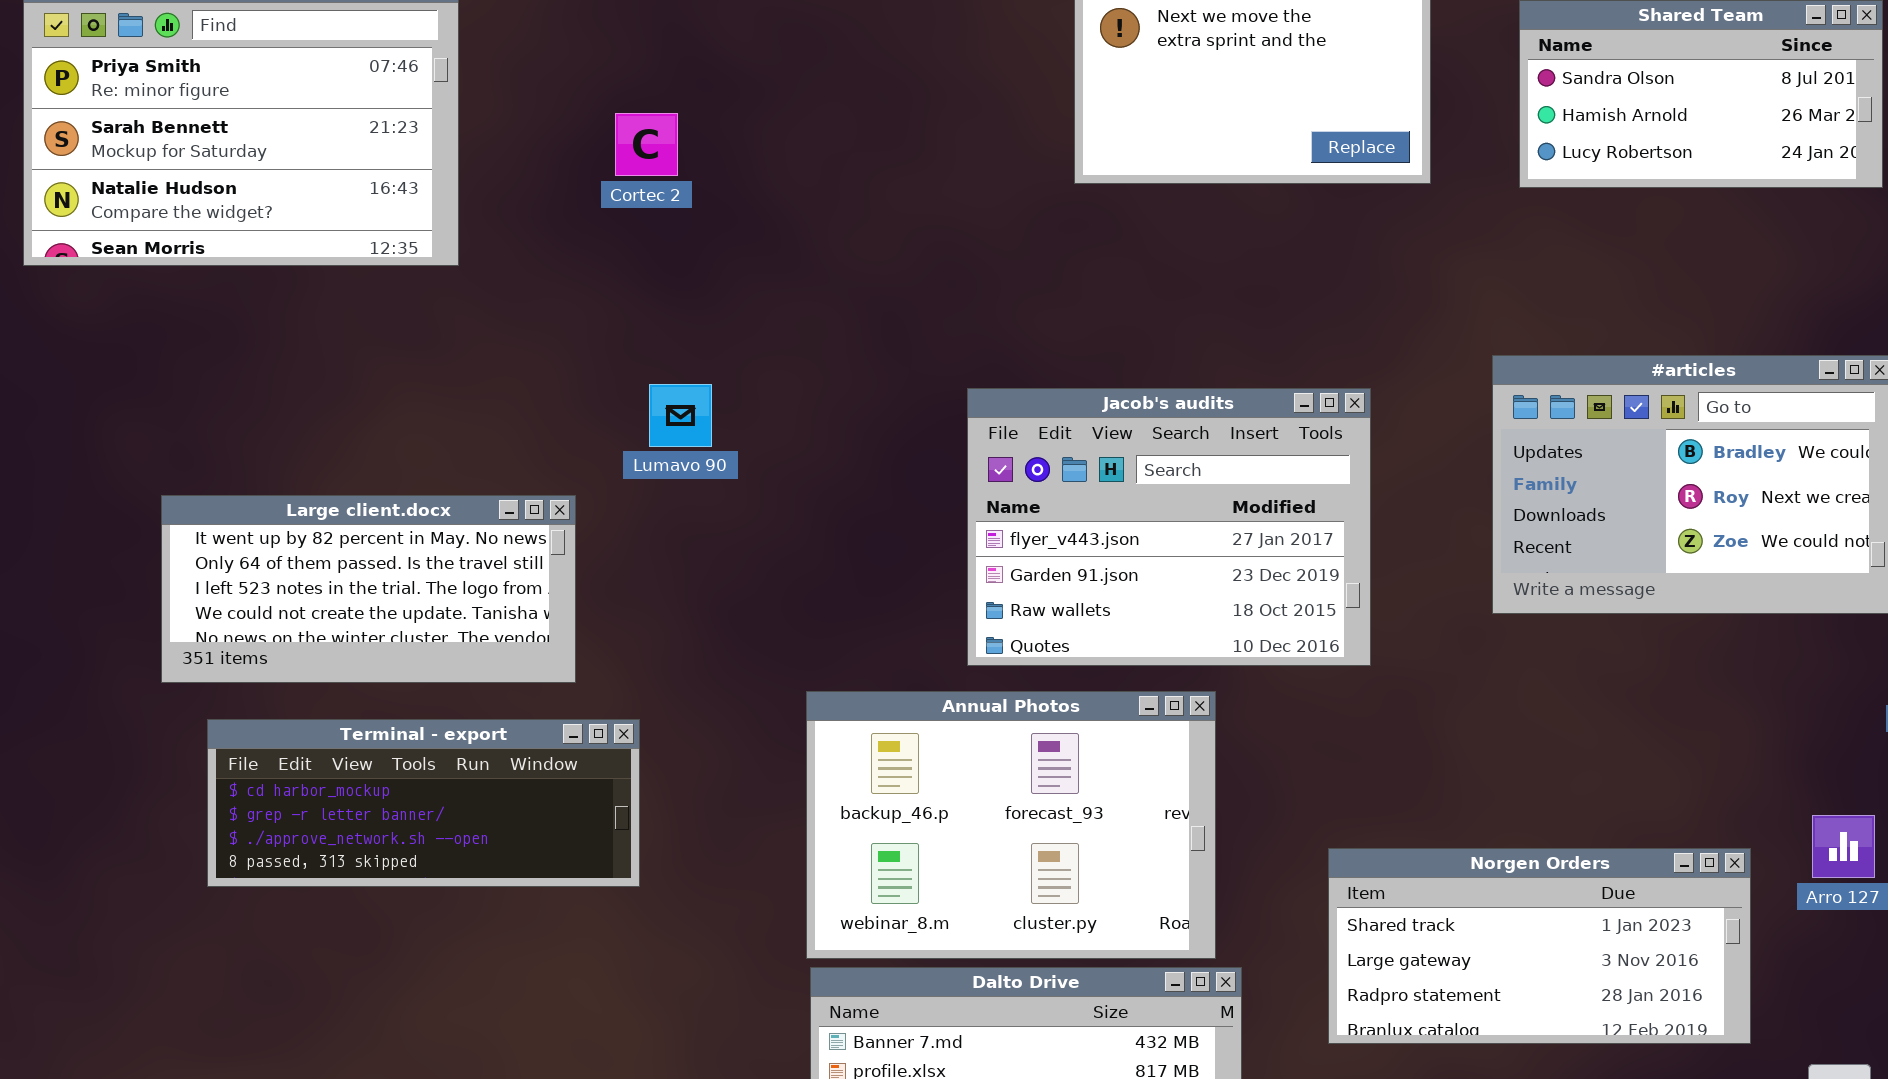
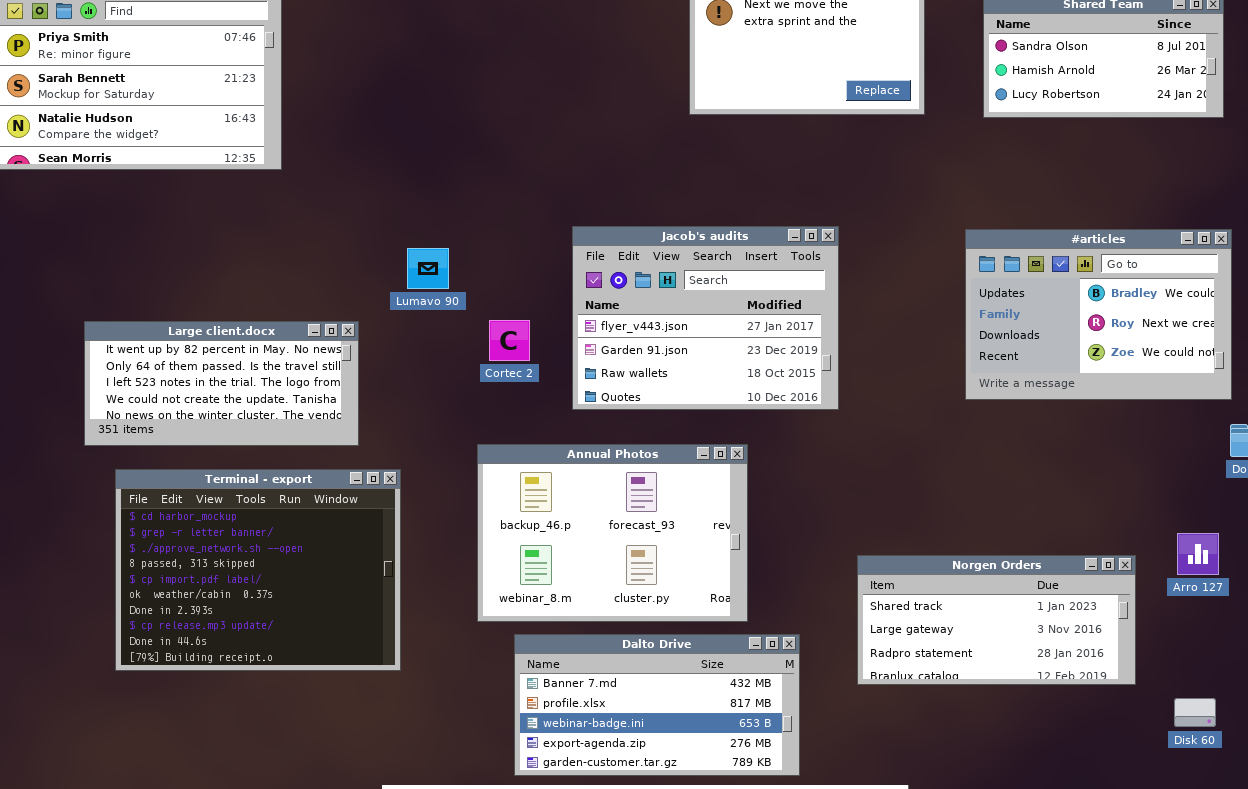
Cortec 2: [615,113,678,176] -> [489,320,530,361], moved
Jacob's audits: [967,388,1371,666] -> [572,226,839,410], moved
Annual Photos: [806,691,1216,959] -> [477,444,748,622], moved
Terminal - export: [207,719,640,887] -> [115,469,401,671], resized

